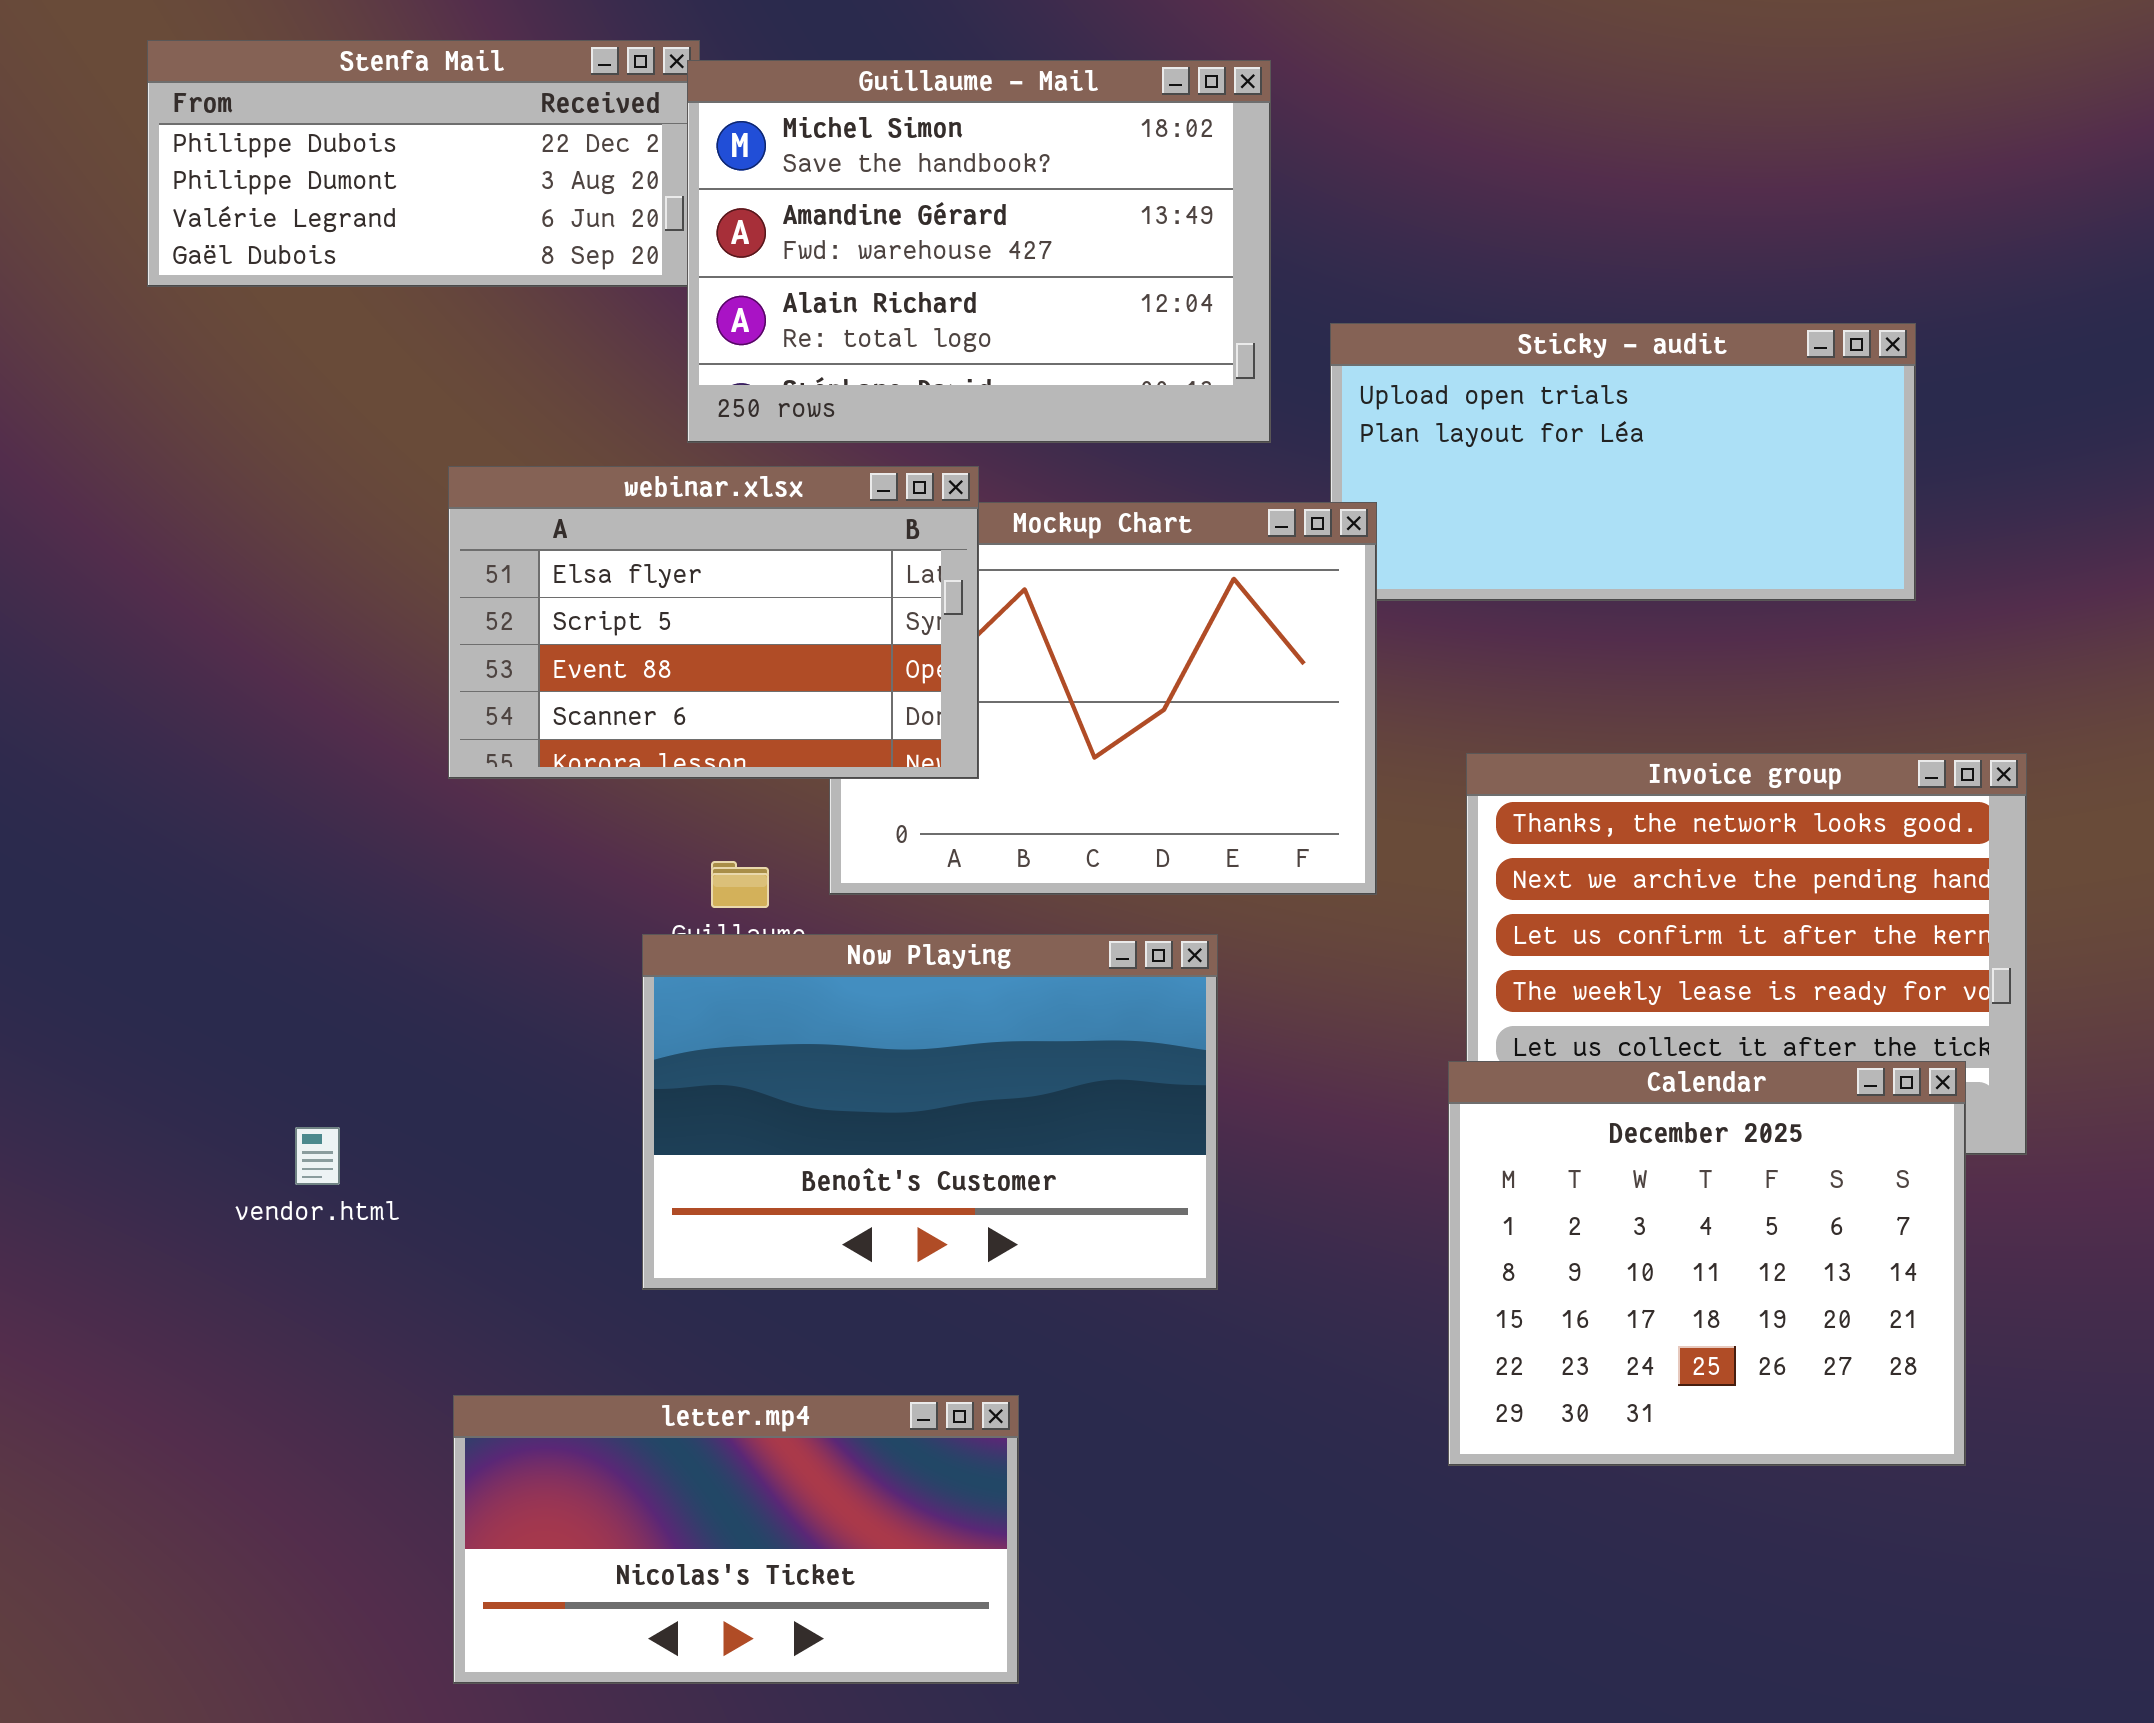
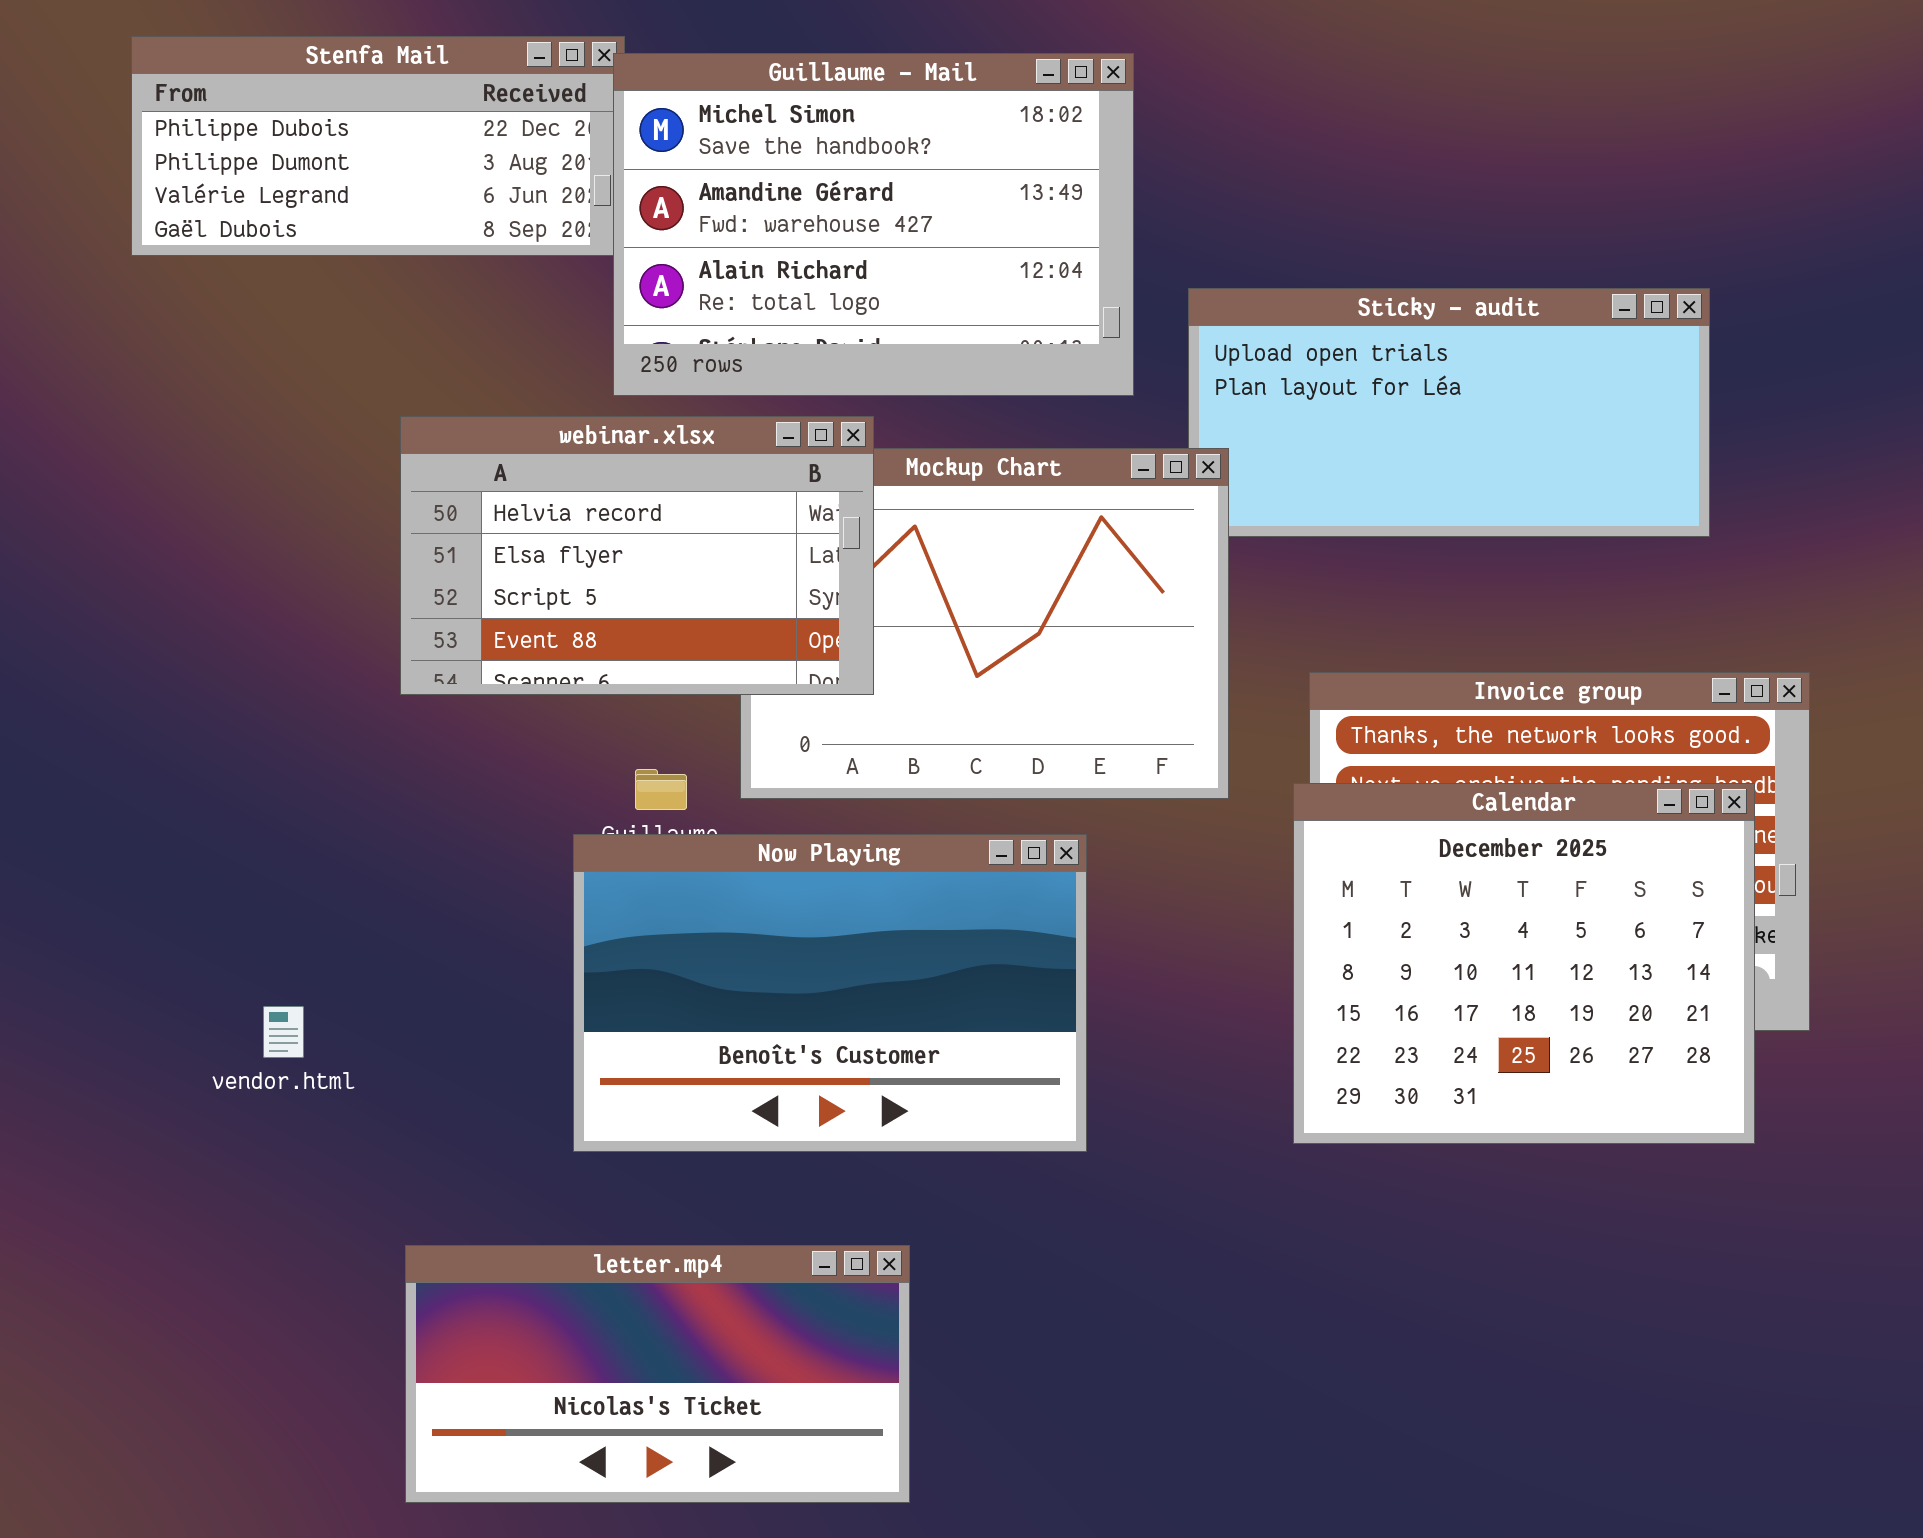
webinar.xlsx: [448,466,979,779] -> [400,416,874,695], scrolled up 1 row
Calendar: [1448,1061,1966,1466] -> [1293,783,1755,1144], moved

